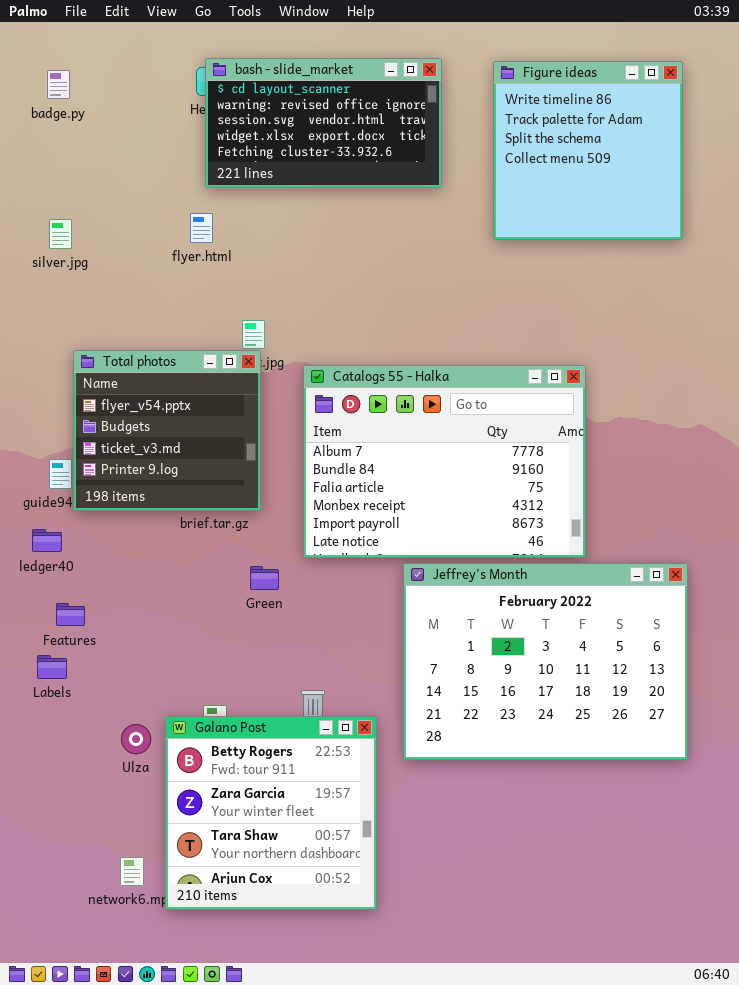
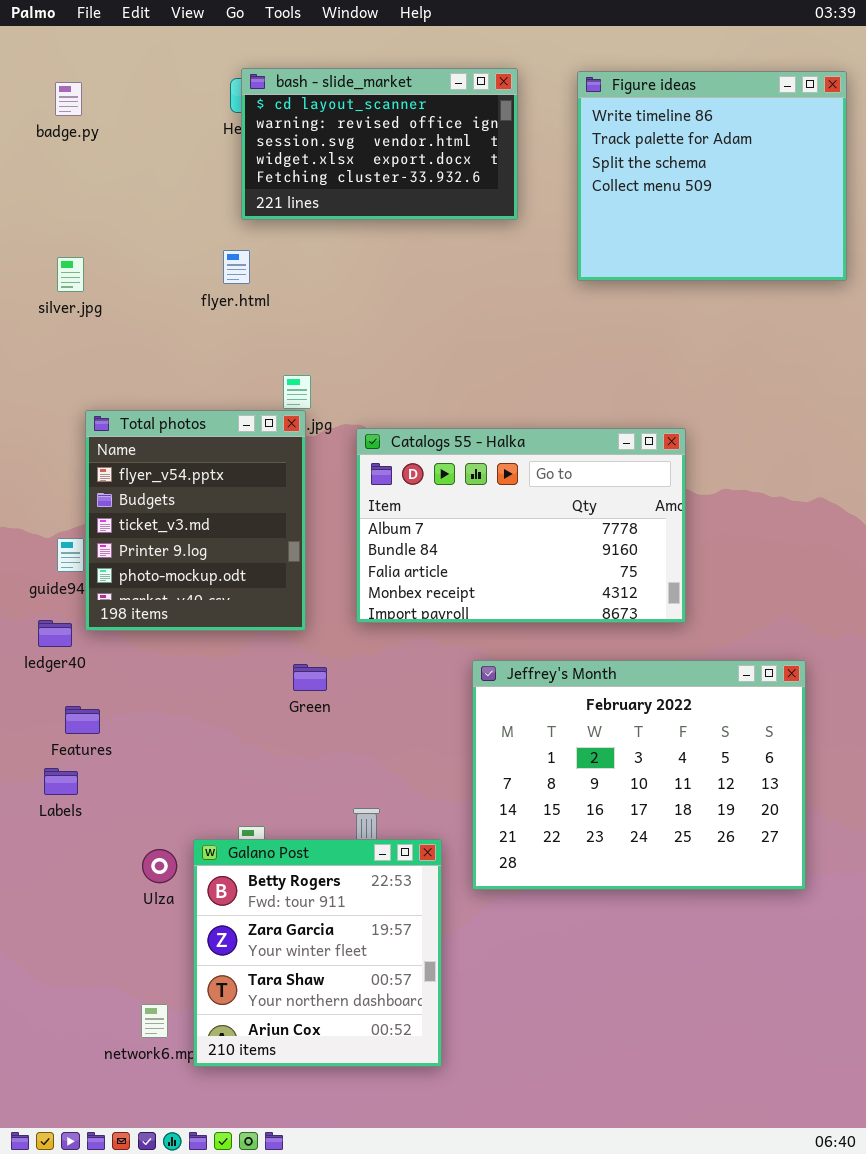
Figure ideas: [493,61,683,240] -> [577,71,847,281], resized
Total photos: [73,350,261,511] -> [85,410,306,631], resized
Catalogs 55 - Halka: [303,365,586,558] -> [356,428,686,623], resized

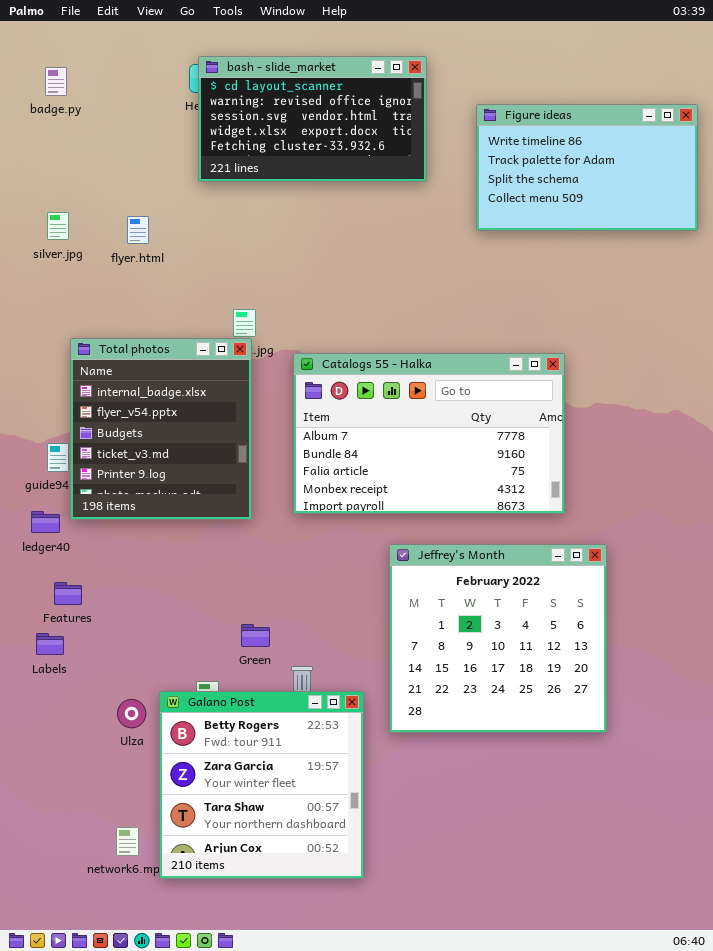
Figure ideas: [577,71,847,281] -> [476,104,698,231], resized
flyer.html: [223,250,250,284] -> [127,216,149,244], moved
Total photos: [85,410,306,631] -> [70,338,252,520], scrolled up 1 row
Jeffrey's Month: [472,660,806,890] -> [389,544,607,733], resized
Green: [293,664,327,691] -> [241,624,270,647], moved

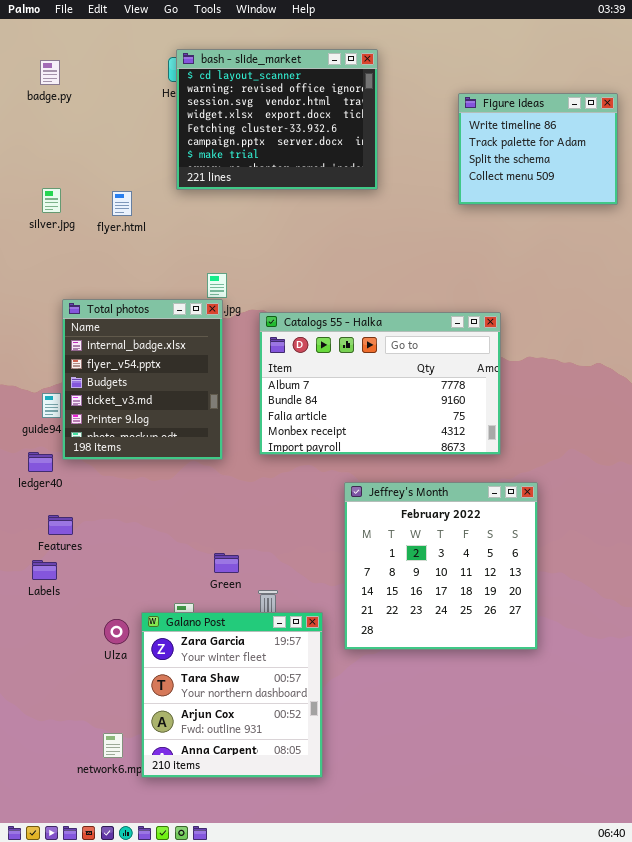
bash - slide_market: [198,56,427,182] -> [176,49,378,190], resized
Figure ideas: [476,104,698,231] -> [458,93,618,205], resized
Galano Post: [159,691,364,879] -> [141,612,323,778], scrolled down 1 row

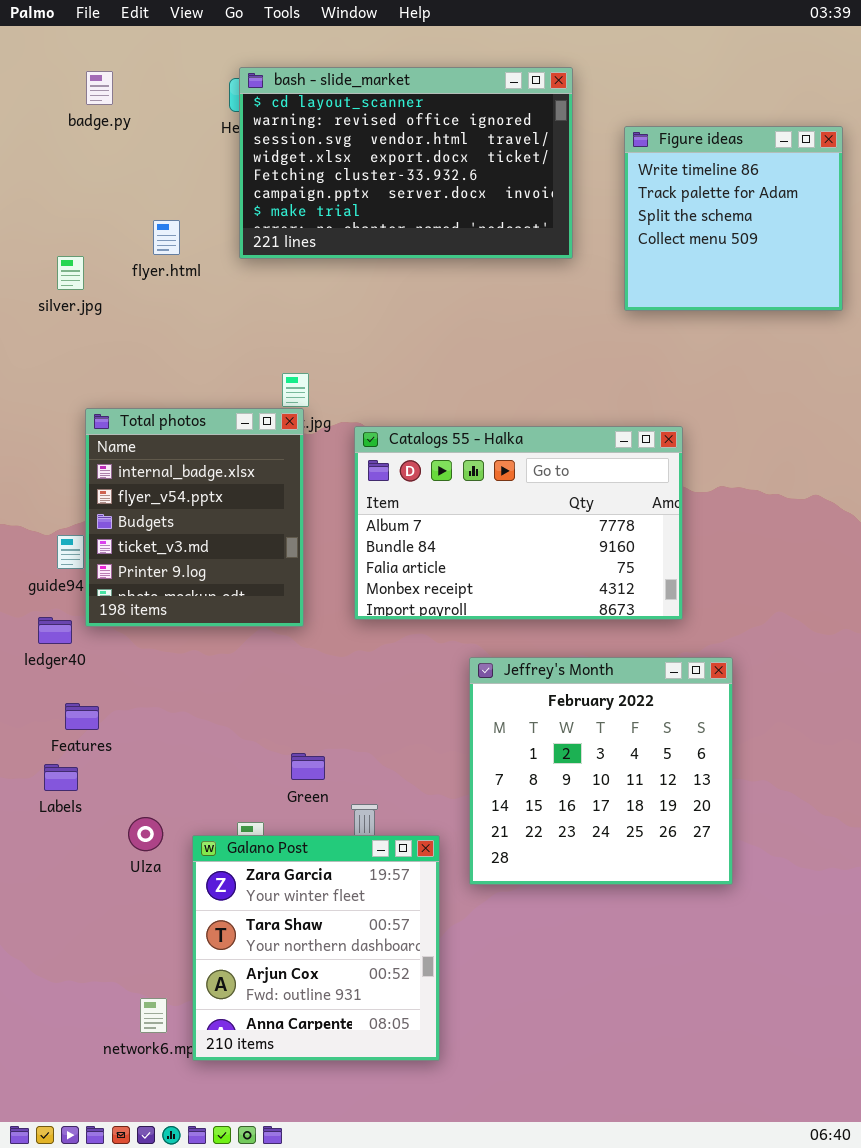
bash - slide_market: [176,49,378,190] -> [239,67,573,259], resized
badge.py: [40,60,60,85] -> [86,71,113,105], moved
Figure ideas: [458,93,618,205] -> [624,126,843,311], resized
flyer.html: [112,191,132,216] -> [153,220,180,255], moved
Ulza: [104,619,129,644] -> [128,817,163,851], moved

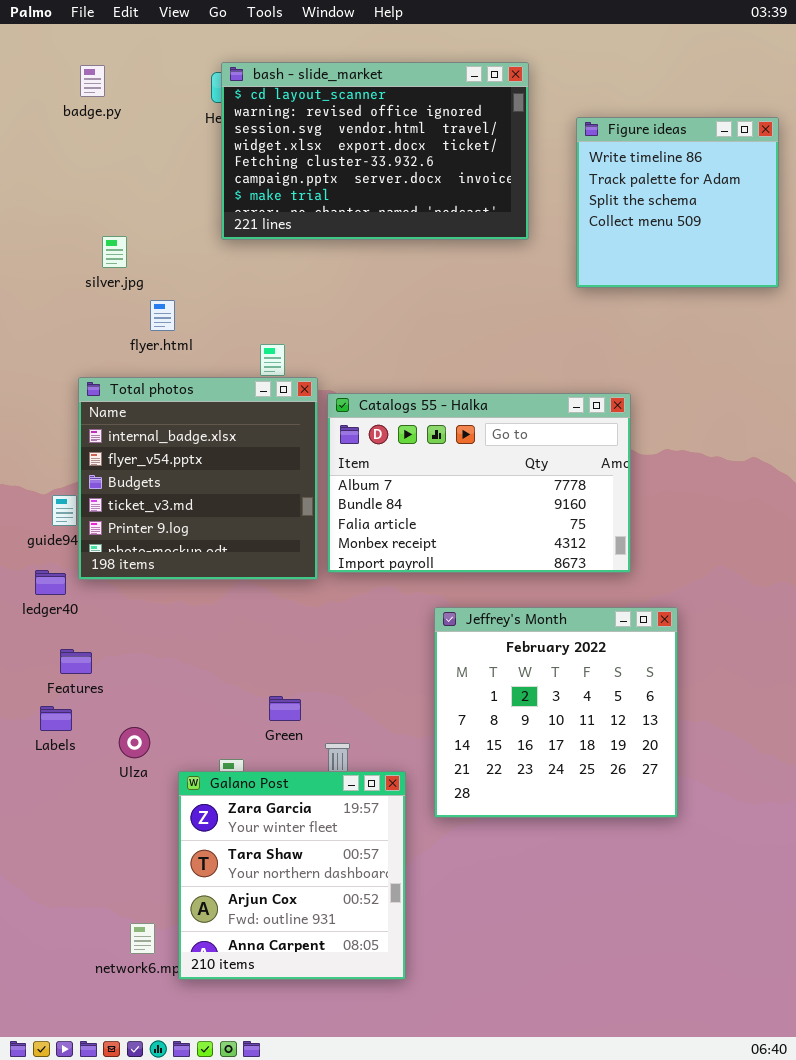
flyer.html: [153,220,180,255] -> [150,300,175,331], moved
silver.jpg: [57,256,84,290] -> [102,236,127,268], moved
Total photos: [85,408,304,627] -> [78,377,318,580], resized
Ulza: [128,817,163,851] -> [119,727,150,758], moved

